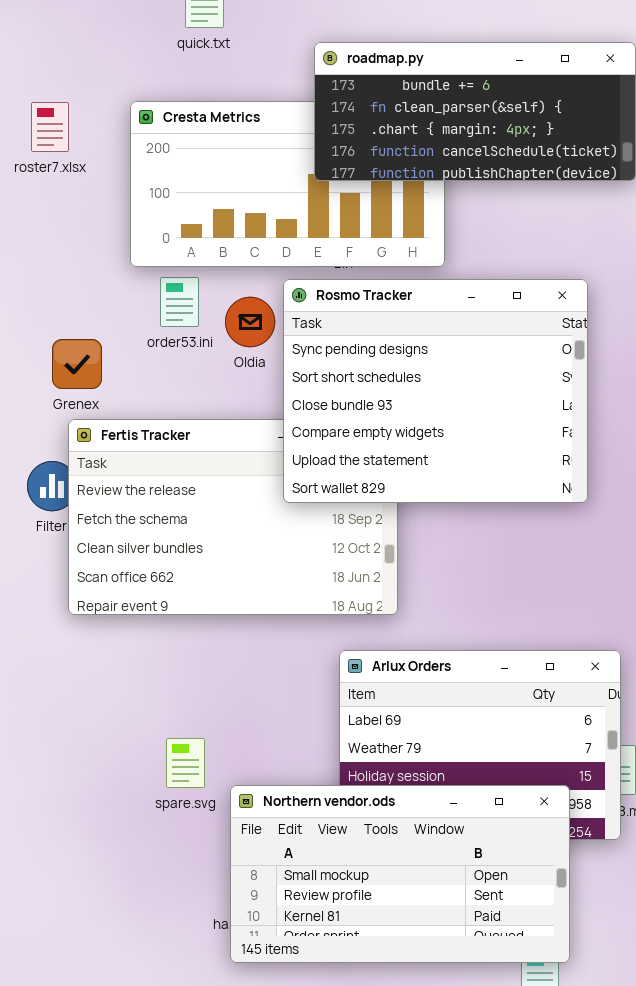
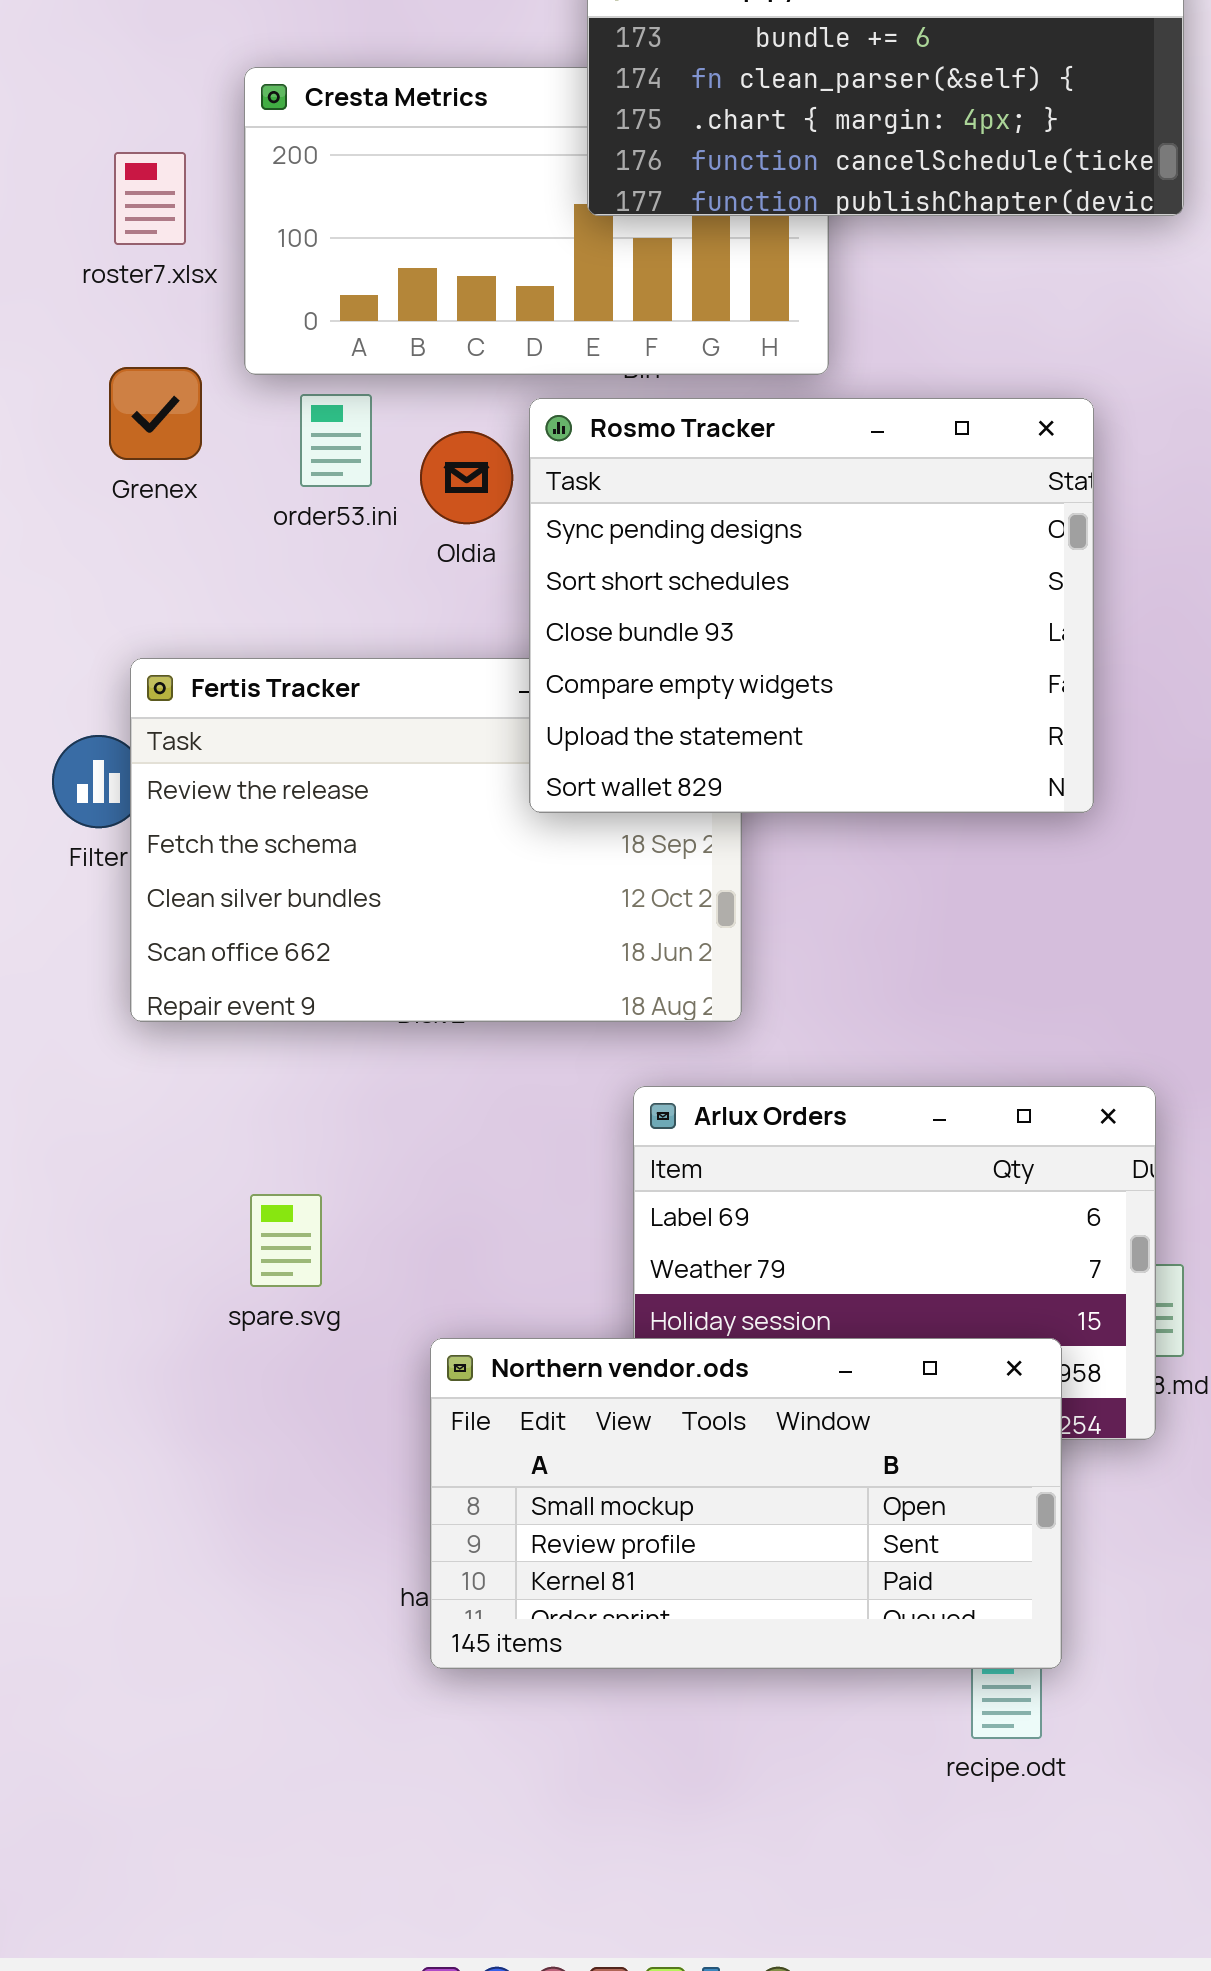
roster7.xlsx: [31,102,69,152] -> [114,152,186,245], moved
Grenex: [52,339,102,389] -> [109,367,202,460], moved
spare.svg: [166,738,205,788] -> [250,1194,322,1287], moved

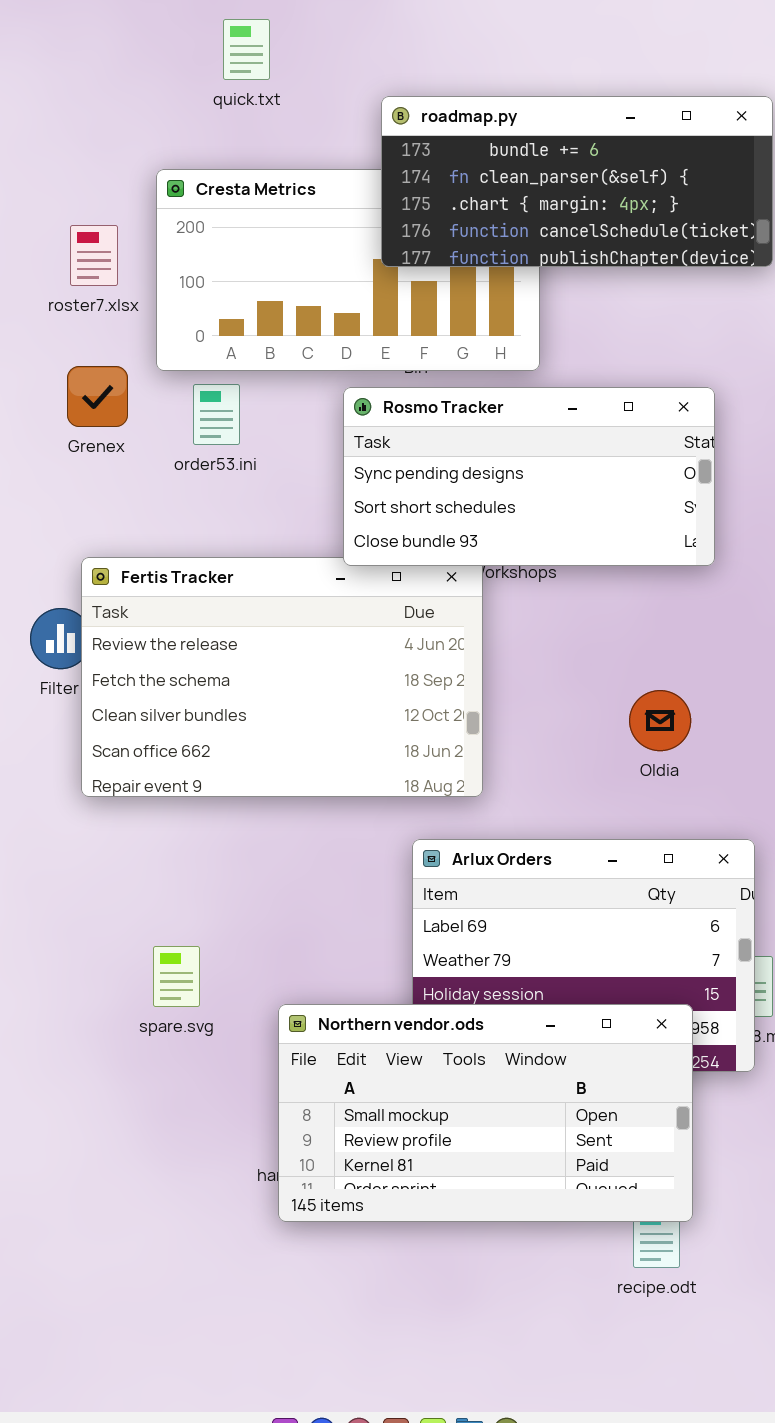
Rosmo Tracker: [529,398,1094,813] -> [343,387,715,566], resized
Oldia: [420,431,513,524] -> [629,690,691,751], moved
spare.svg: [250,1194,322,1287] -> [153,946,200,1007], moved

